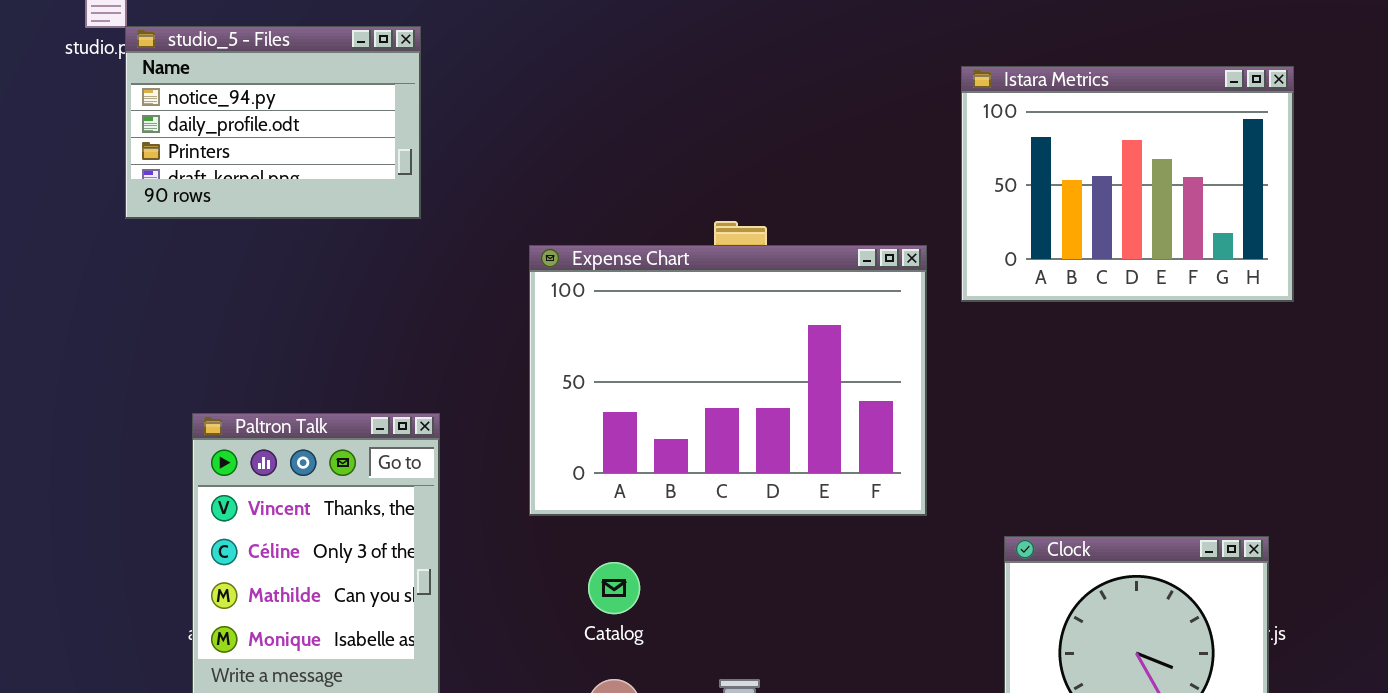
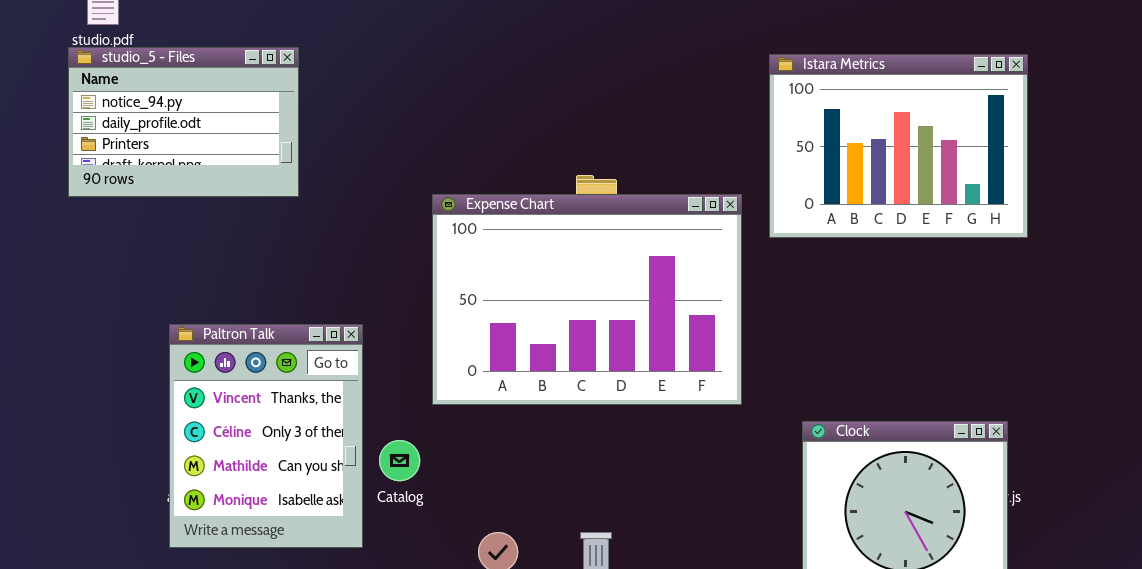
studio_5 - Files: [125,26,421,219] -> [68,47,299,197], moved
Catalog: [588,562,640,614] -> [379,440,420,481], moved

